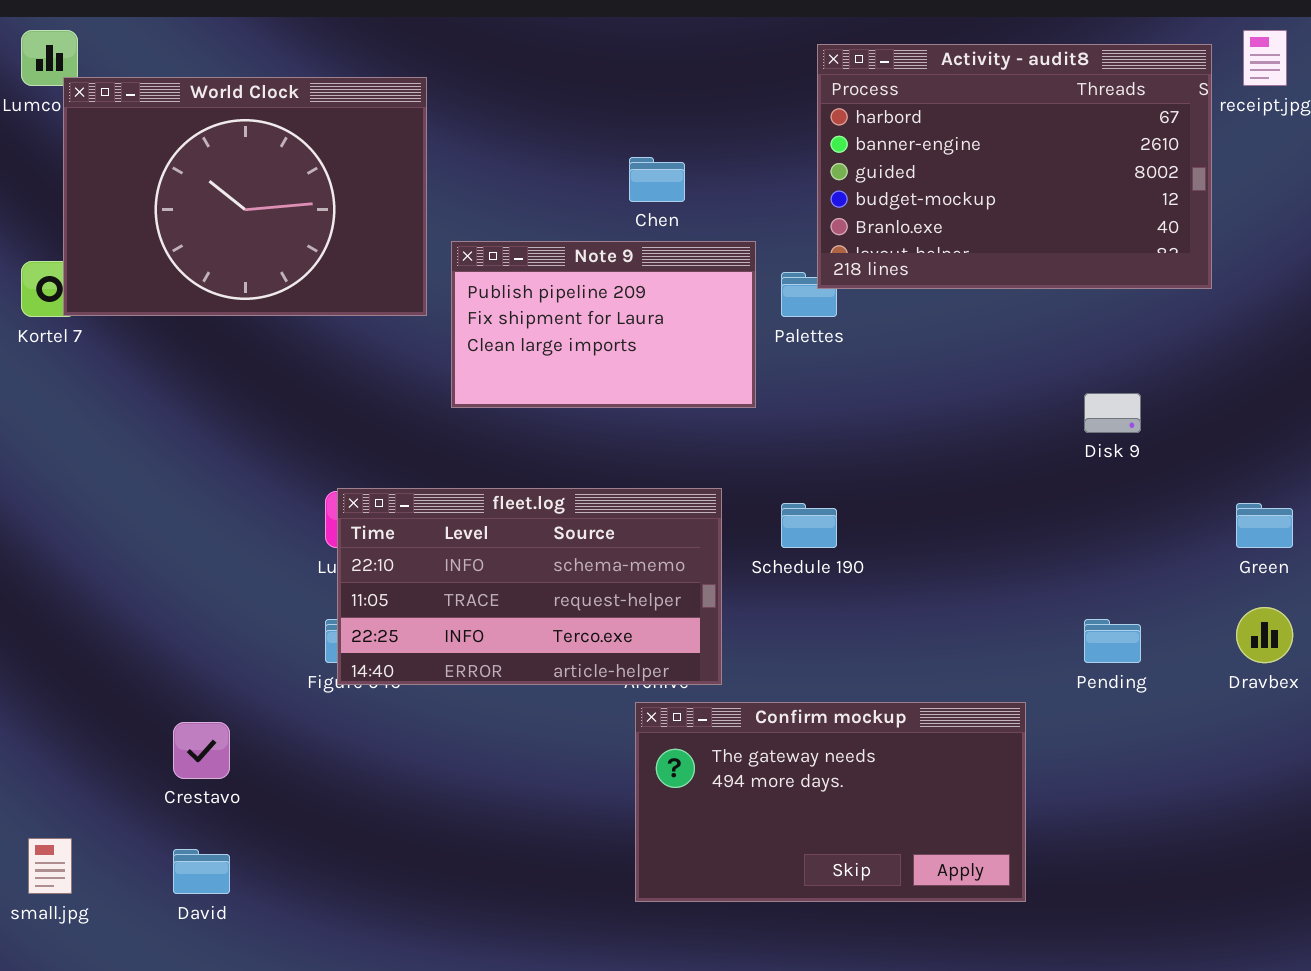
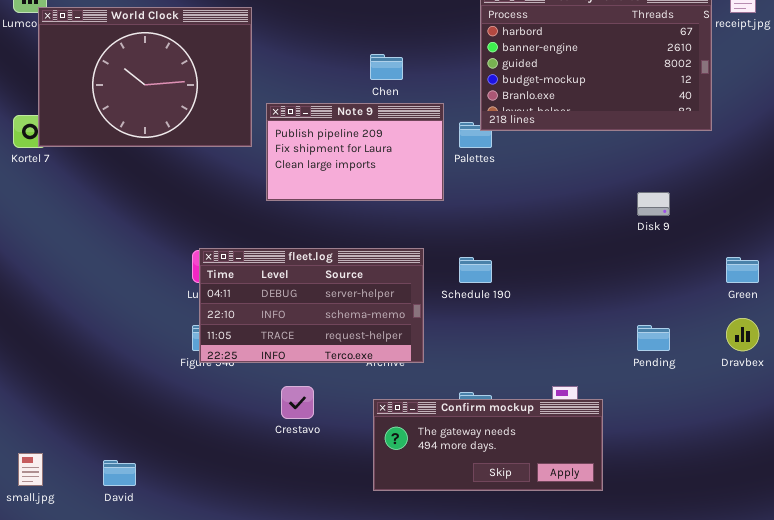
fleet.log: [337,488,722,685] -> [199,248,424,363], scrolled up 1 row
Confirm mockup: [635,702,1026,902] -> [373,399,603,491], resized
Crestavo: [173,722,230,779] -> [281,386,314,419], moved

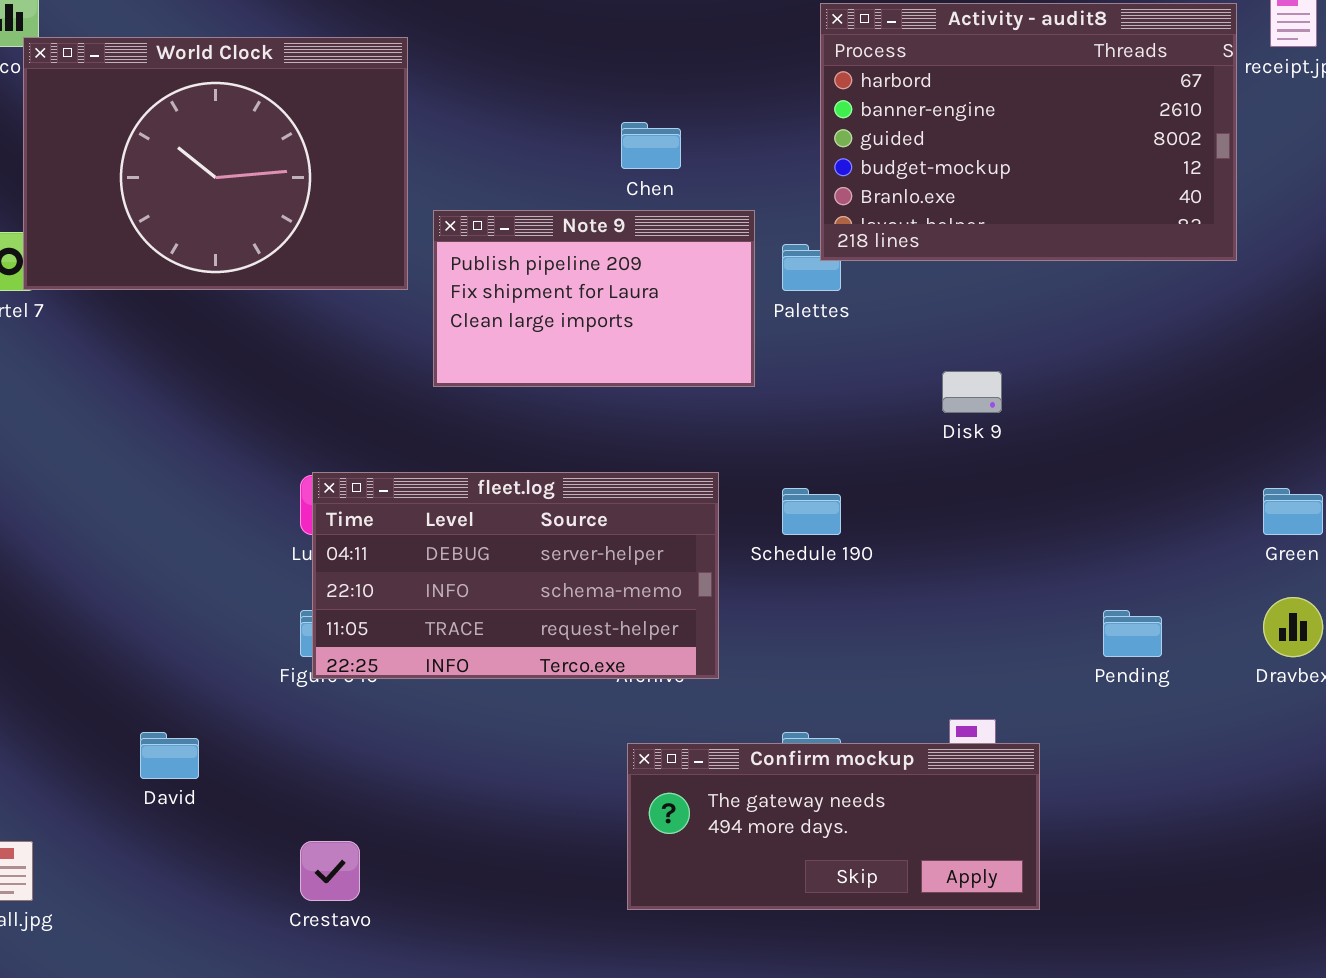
Disk 9: [637,192,670,216] -> [942,371,1002,413], moved
Crestavo: [281,386,314,419] -> [300,841,360,901], moved
David: [103,460,136,486] -> [140,732,199,779], moved

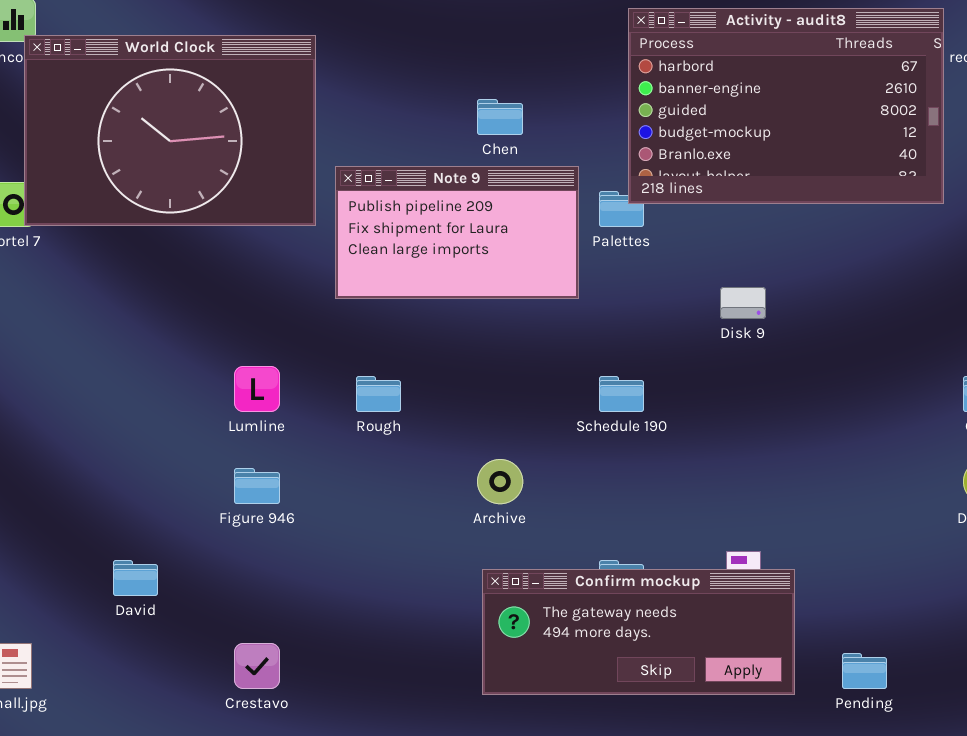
fleet.log: [312,472,719,679] -> none, closed
Pending: [1103,610,1162,657] -> [842,653,887,689], moved

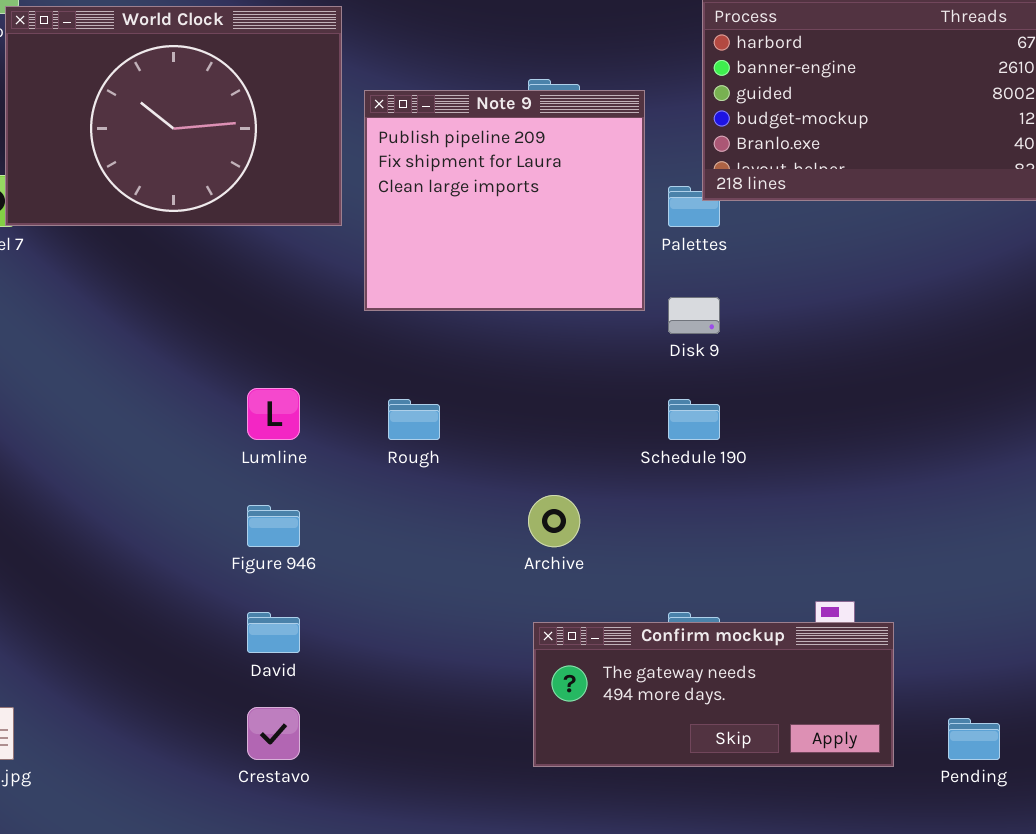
Note 9: [335,166,579,299] -> [364,90,645,311], resized
Disk 9: [720,287,766,319] -> [668,297,720,334], moved
David: [113,560,158,596] -> [247,612,300,653], moved

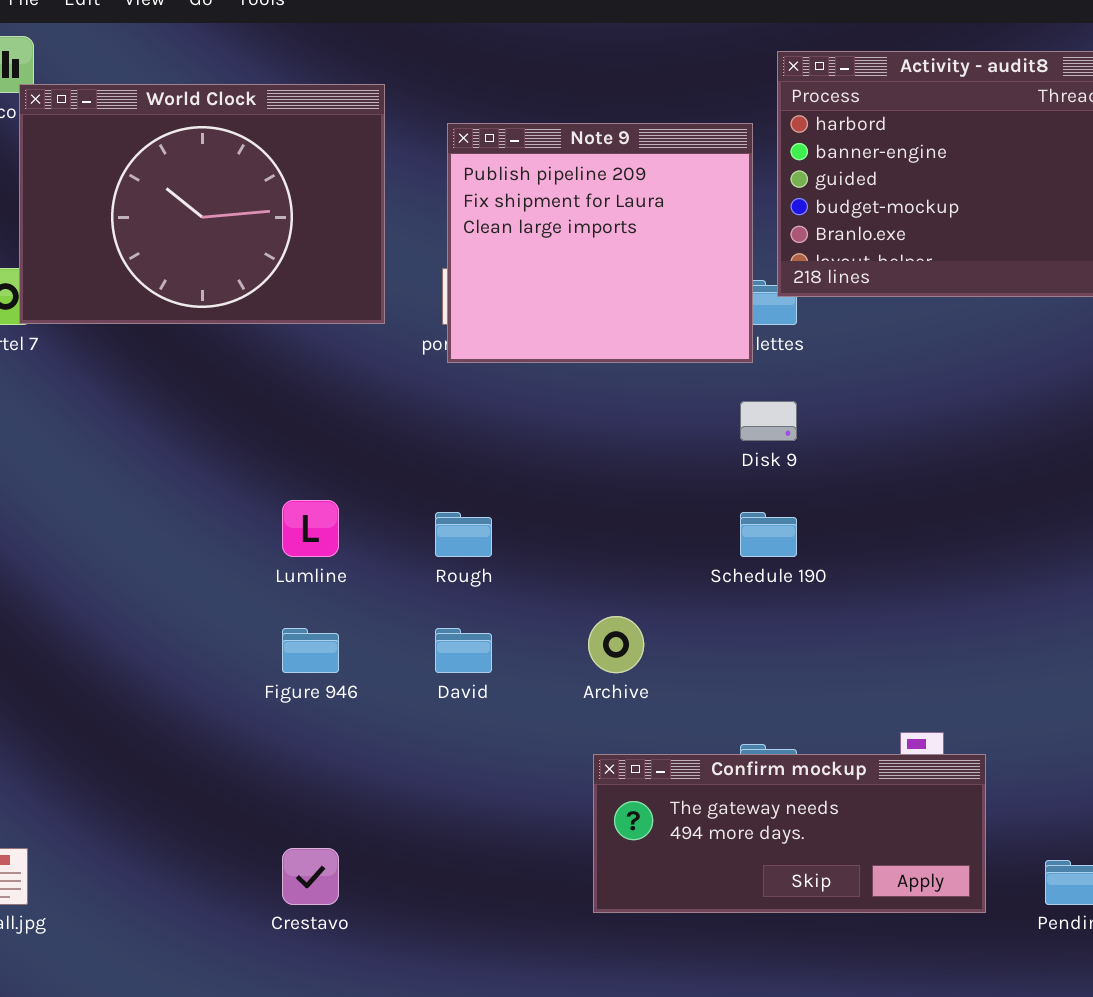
Note 9: [364,90,645,311] -> [447,123,753,363], moved
David: [247,612,300,653] -> [435,628,492,673], moved

